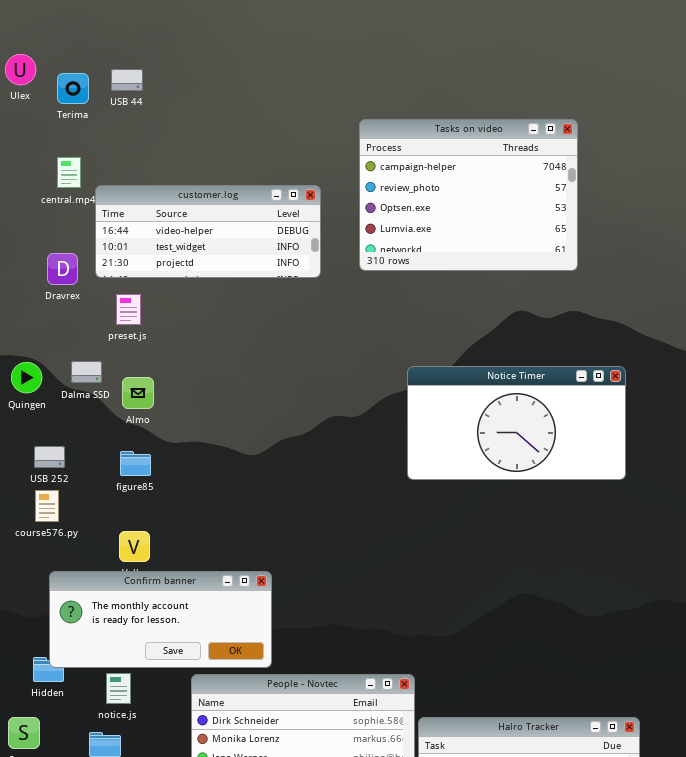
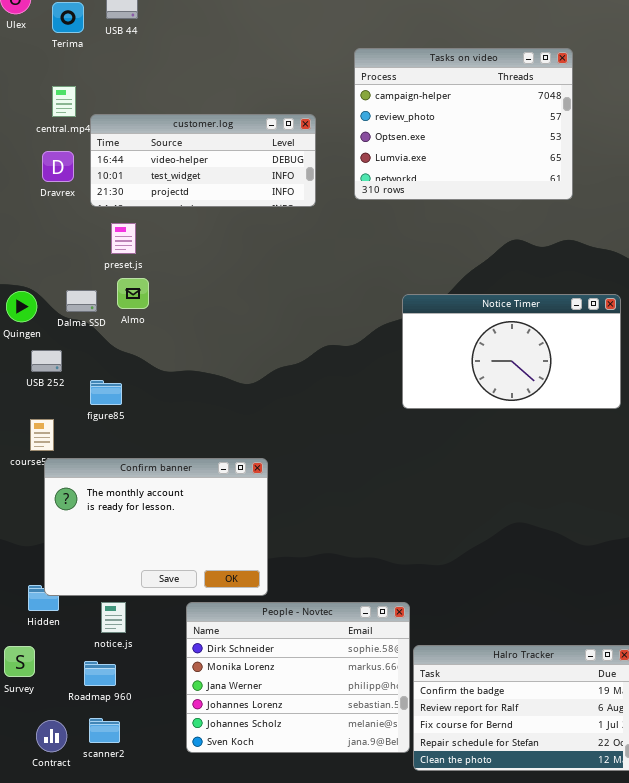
Dravrex: [47,253,78,285] -> [42,151,74,182], moved
Almo: [122,377,154,409] -> [117,278,149,309], moved
USB 252: [34,446,65,468] -> [31,350,62,372], moved
figure85: [120,451,151,476] -> [90,380,122,405], moved
Confirm banner: [49,571,272,668] -> [44,458,268,596], resized

